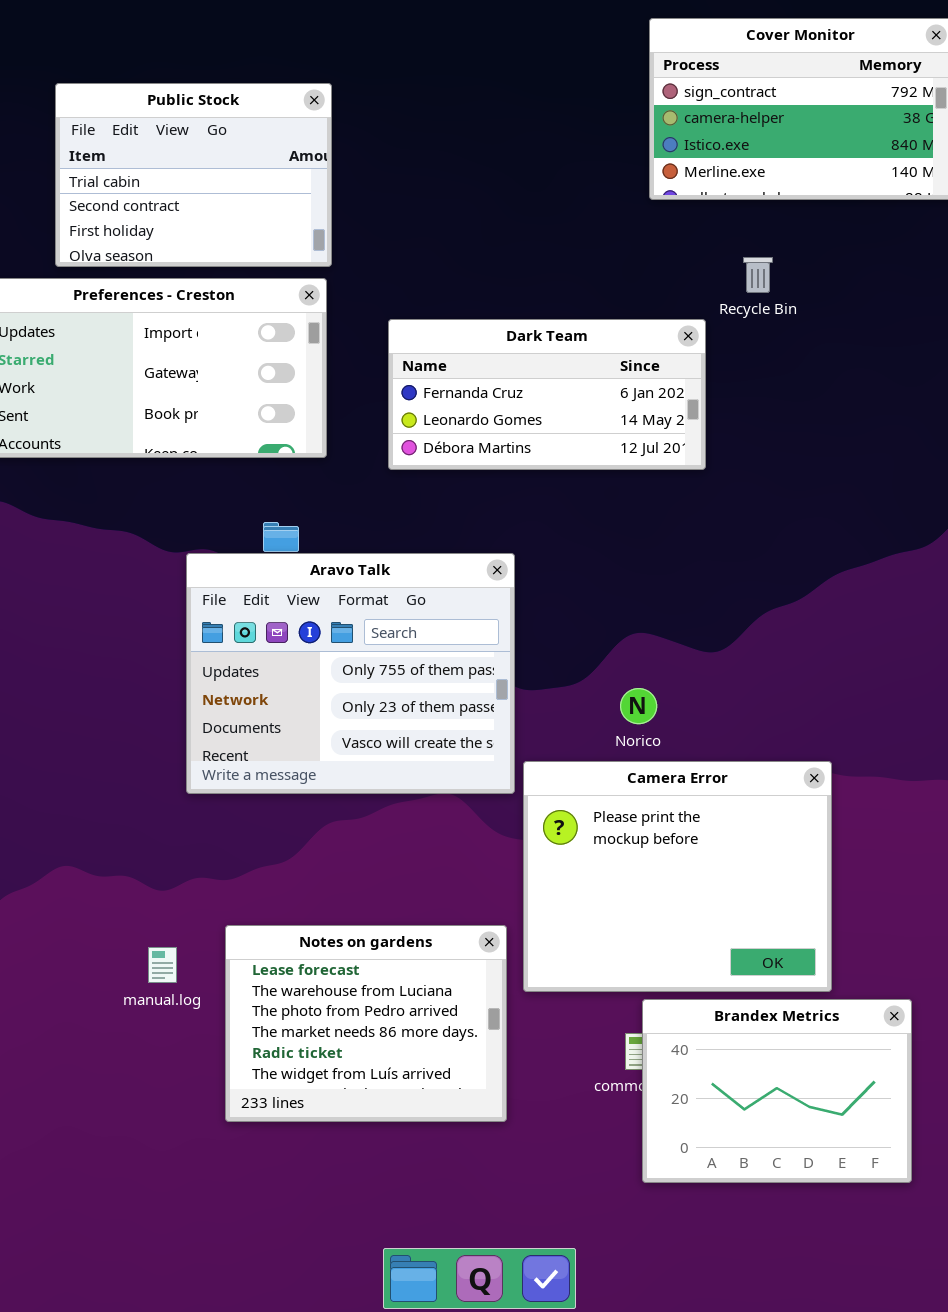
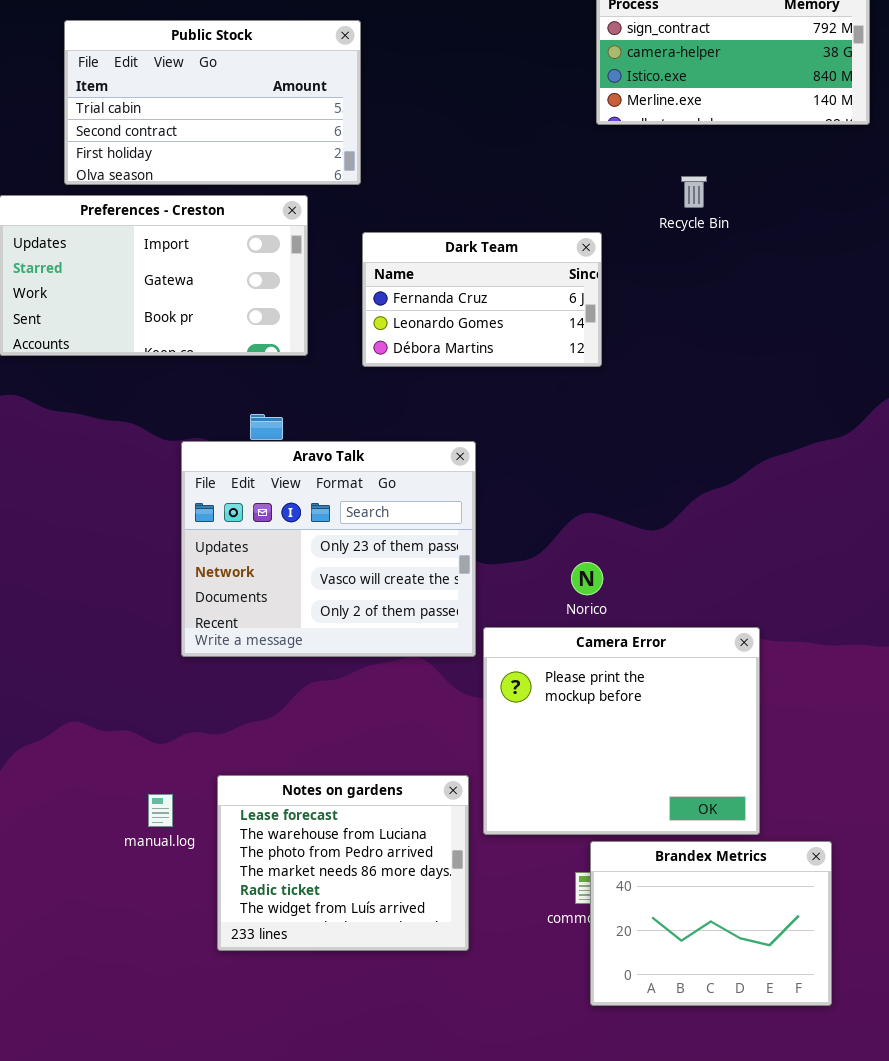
Public Stock: [55,83,332,267] -> [64,20,361,185], resized
Dark Team: [388,319,706,470] -> [362,232,602,367], resized
Aravo Talk: [186,553,515,794] -> [181,441,476,657], scrolled down 1 row

